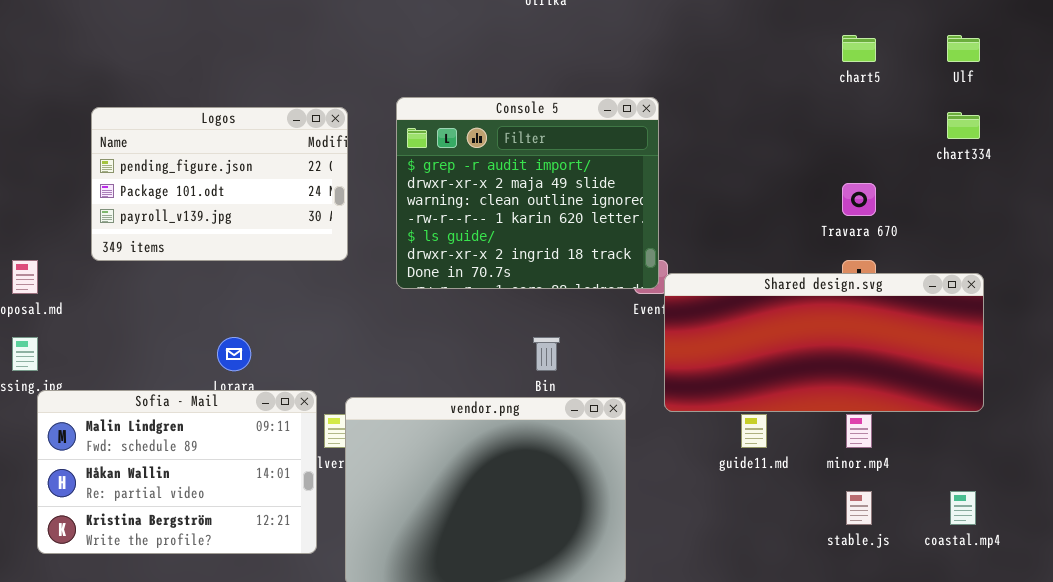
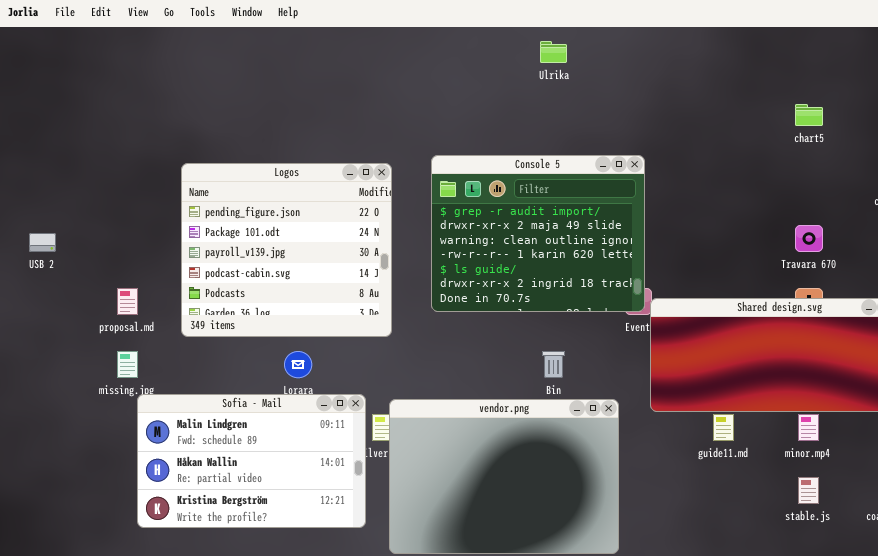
Logos: [91,107,348,261] -> [181,163,392,337], resized

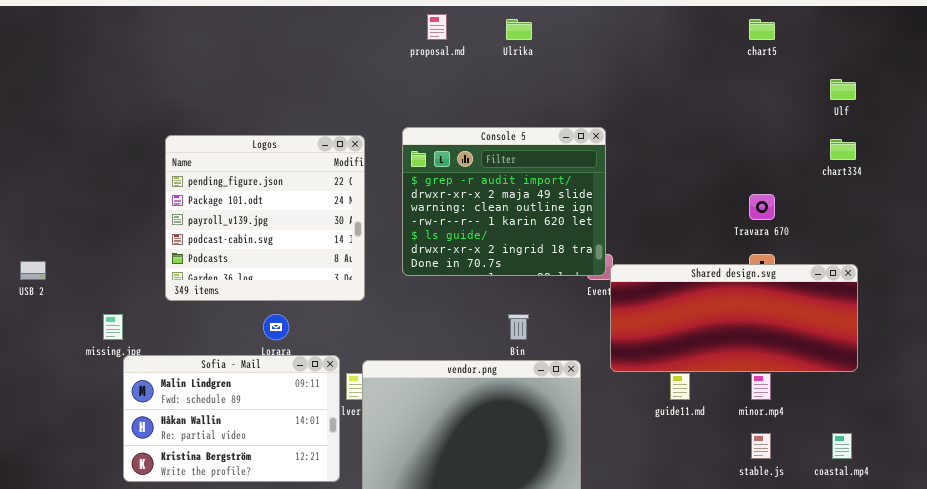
chart5: [795,104,823,126] -> [749,19,775,40], moved
USB 2: [29,233,56,252] -> [20,261,46,280], moved
proposal.md: [117,288,138,315] -> [427,14,447,40], moved

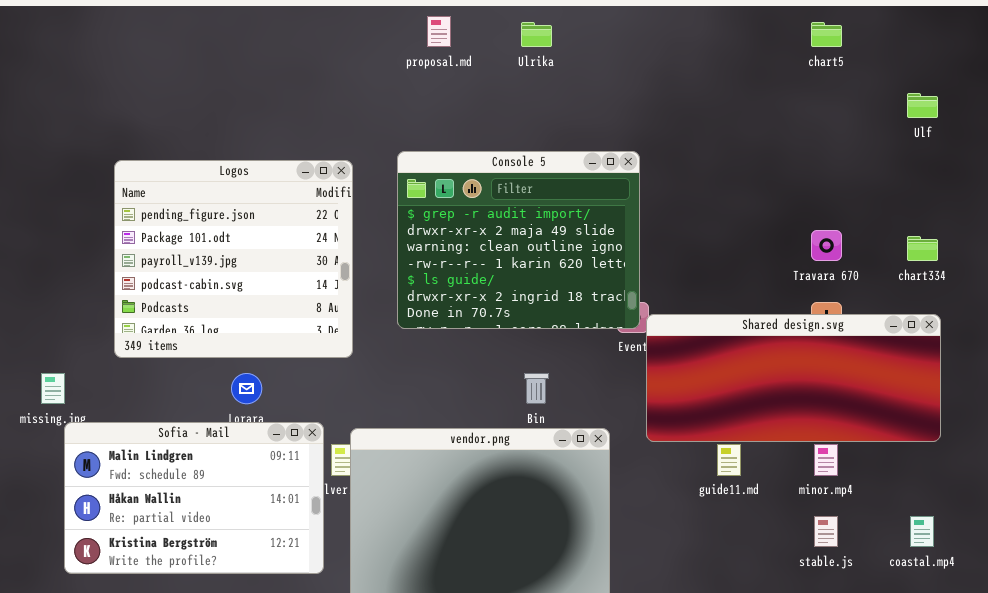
chart334: [830,139,856,160] -> [907,236,938,261], moved

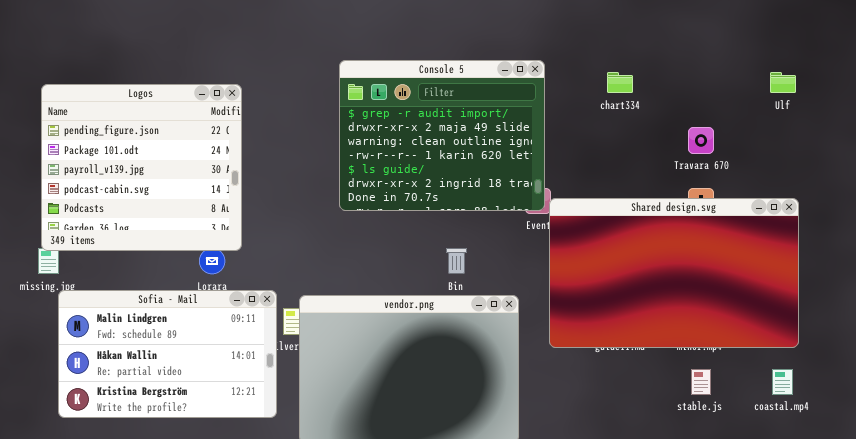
Ulf: [907,93,938,118] -> [770,72,796,93], moved
Logos: [114,160,353,358] -> [41,84,242,251], moved
chart334: [907,236,938,261] -> [607,72,633,93], moved
Shared design.svg: [646,314,941,442] -> [549,198,799,348], resized

